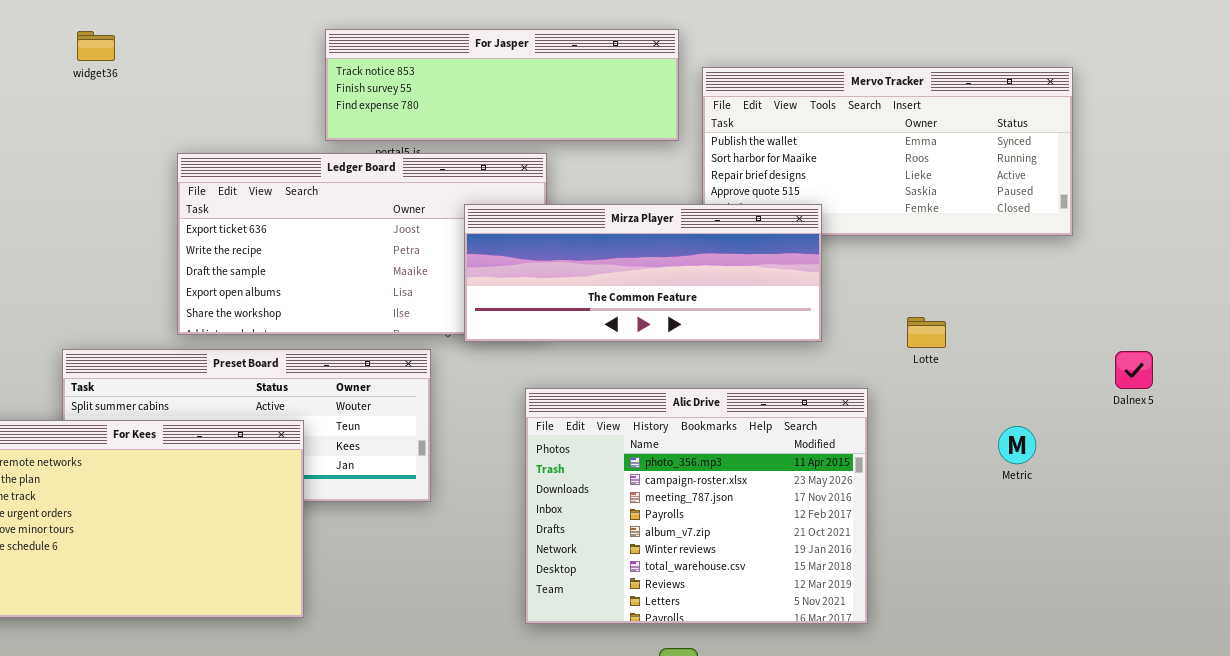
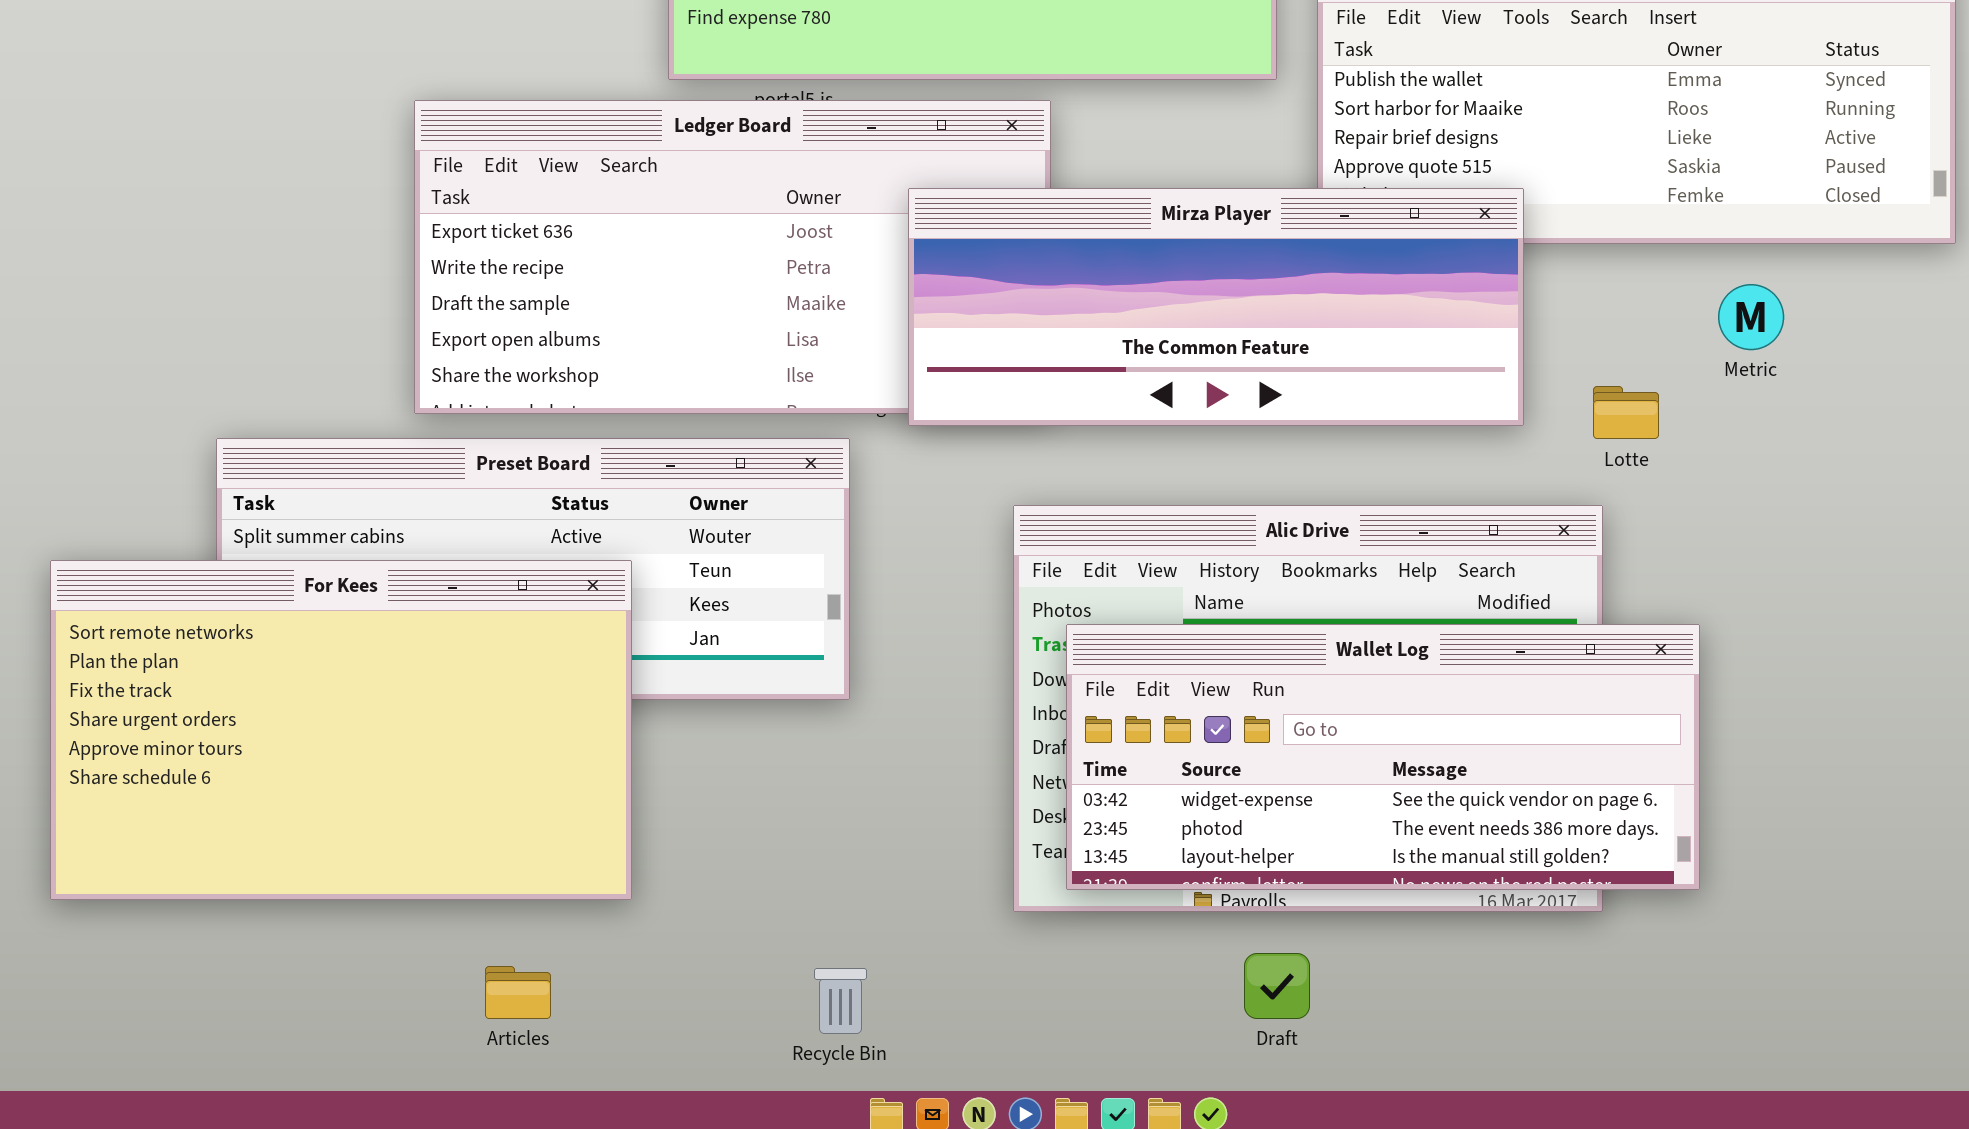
Lotte: [907,317,946,348] -> [1593,386,1659,439], moved
Metric: [998,426,1036,464] -> [1718,284,1784,350], moved
Wallet Log: none -> [1066,624,1700,890], opened

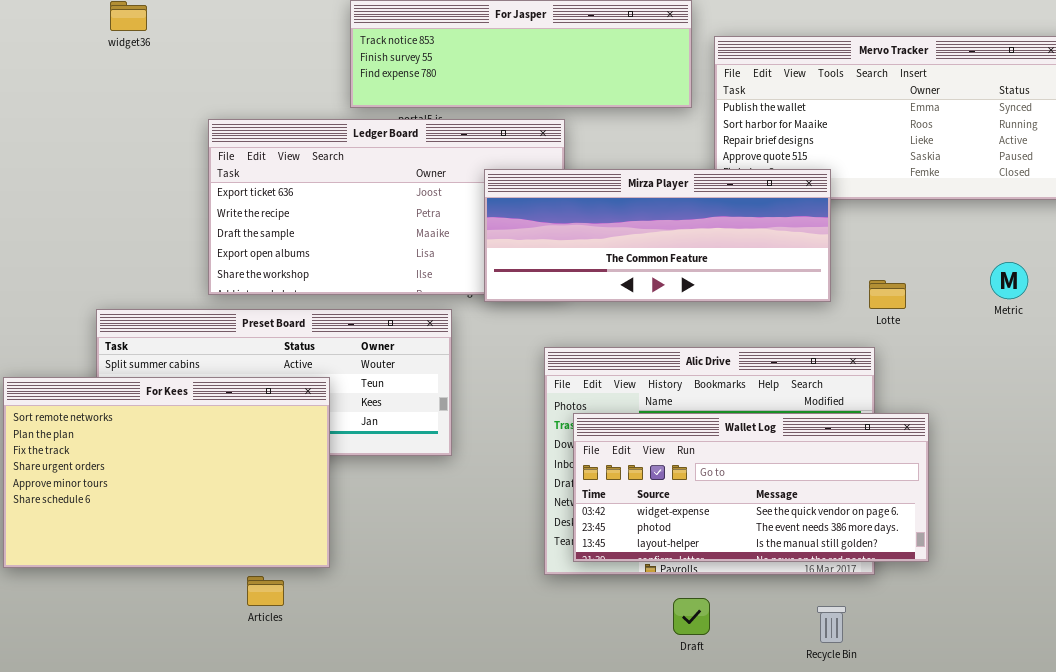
Metric: [1718,284,1784,350] -> [990,262,1028,299], moved
Articles: [485,966,551,1019] -> [247,576,284,606], moved
Recycle Bin: [814,968,867,1034] -> [817,606,846,643], moved

